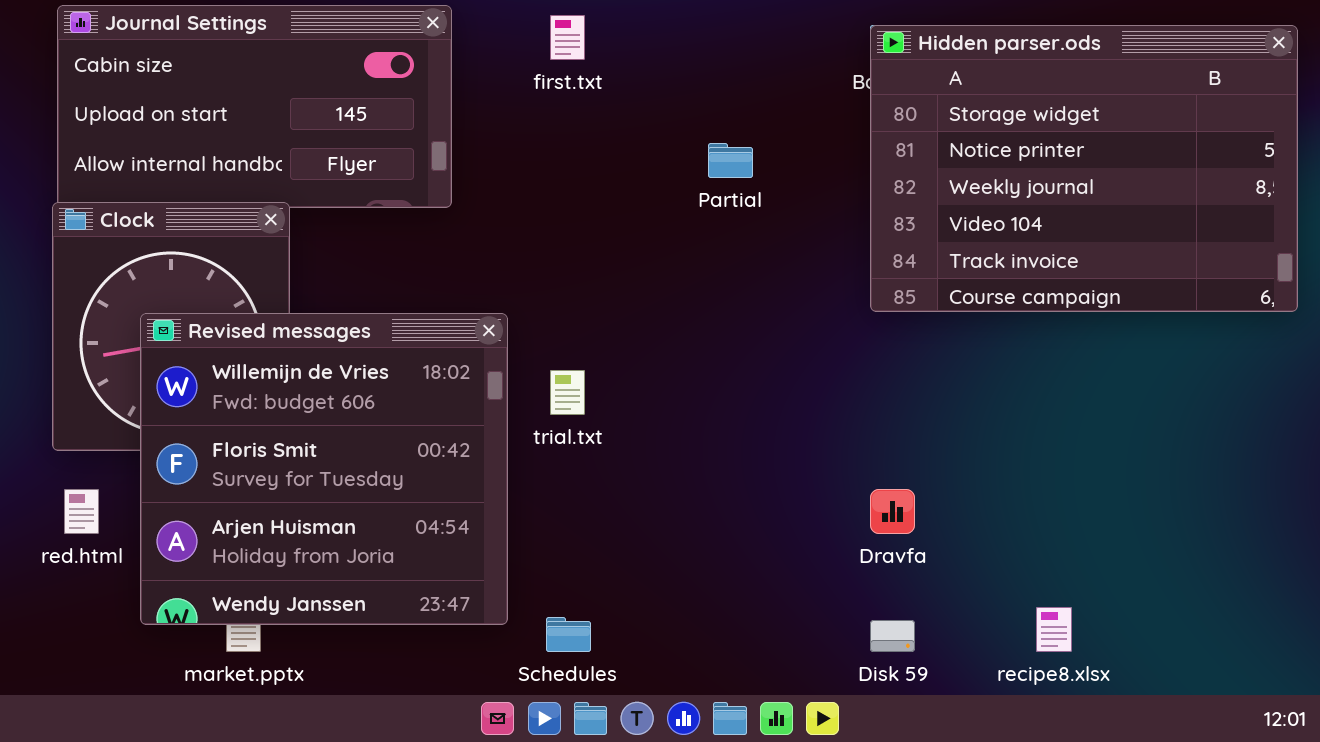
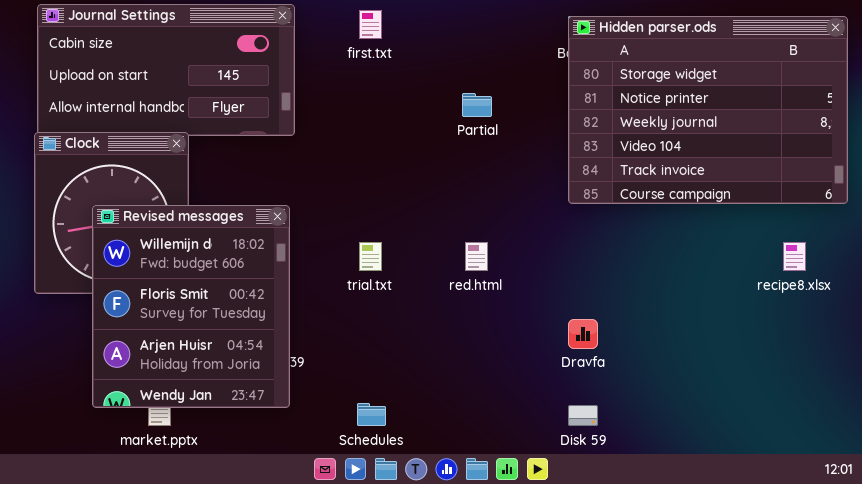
Revised messages: [140,313,508,625] -> [92,205,290,408], resized
red.html: [64,489,99,534] -> [465,242,488,271], moved
recipe8.xlsx: [1036,607,1072,652] -> [783,242,806,271], moved

